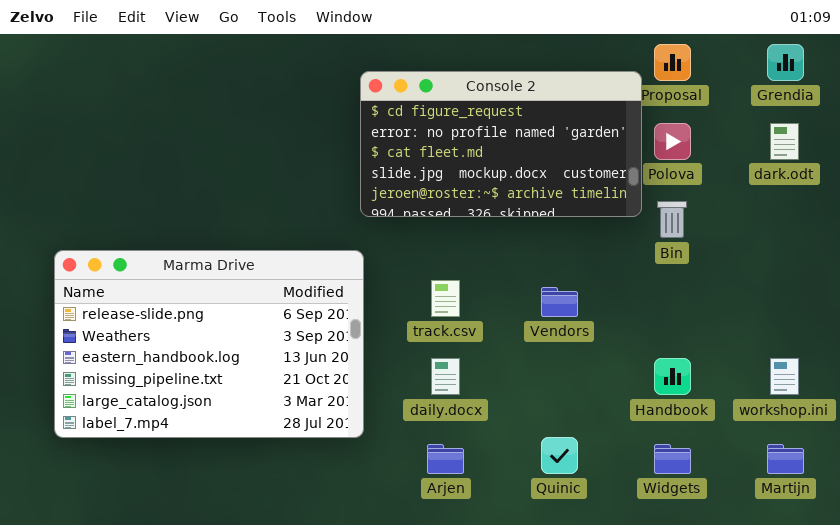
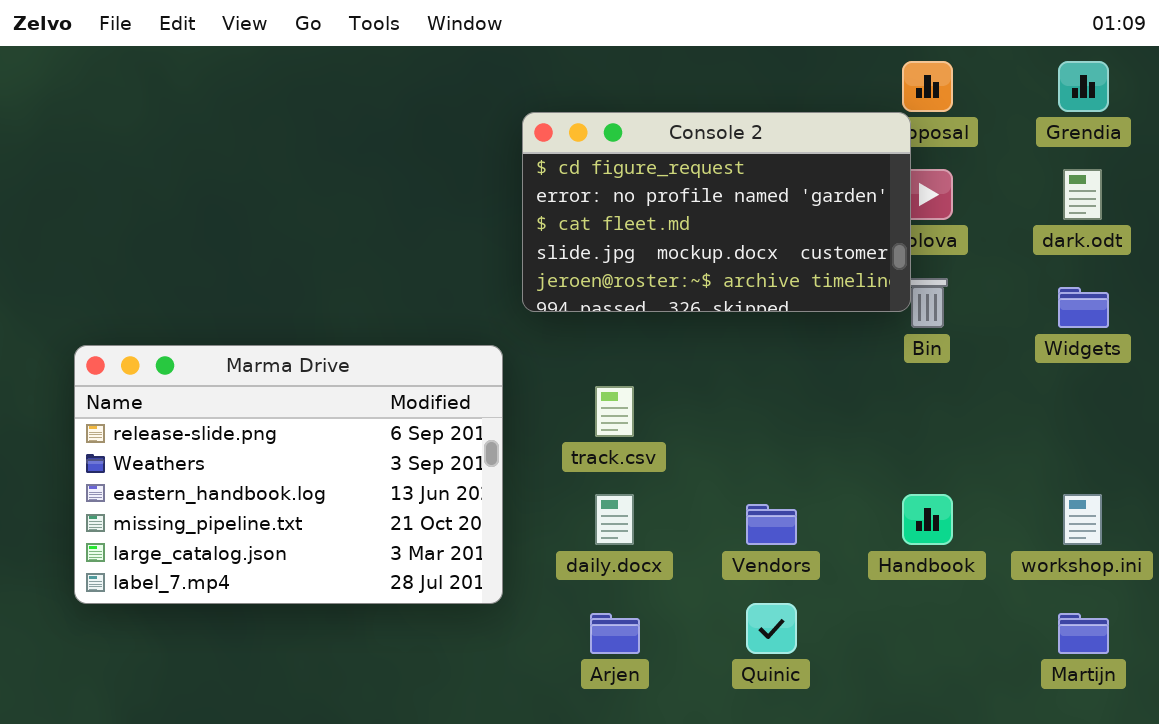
Console 2: [360,71,642,217] -> [522,112,911,312], moved
Vendors: [541,287,578,317] -> [746,504,797,545], moved
Widgets: [654,444,691,474] -> [1058,287,1109,328], moved

